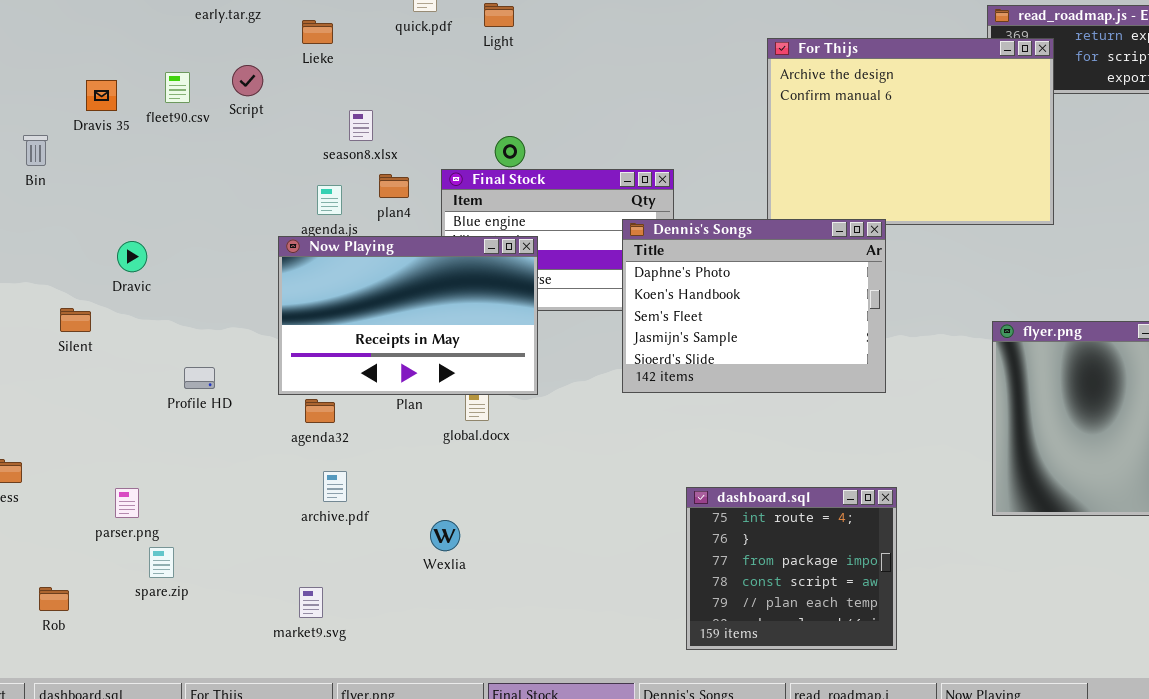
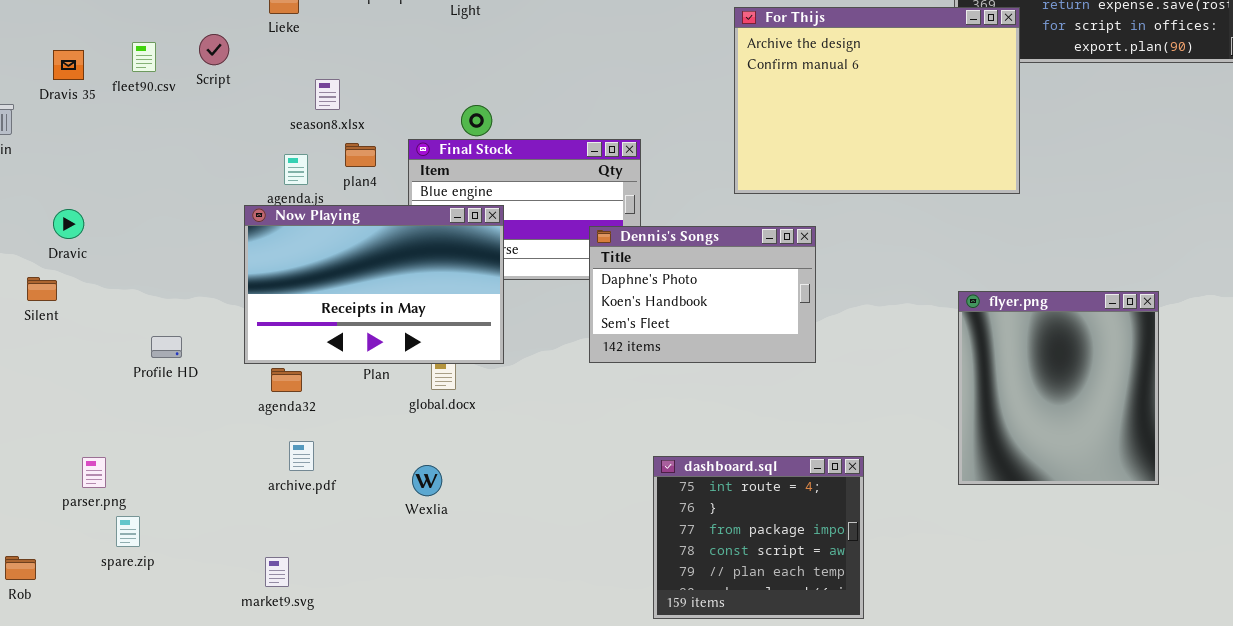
Dennis's Songs: [622,219,886,393] -> [589,226,816,363], resized
Dravic: [117,241,147,272] -> [53,209,84,239], moved
Wexlia: [430,520,460,551] -> [412,465,442,496], moved

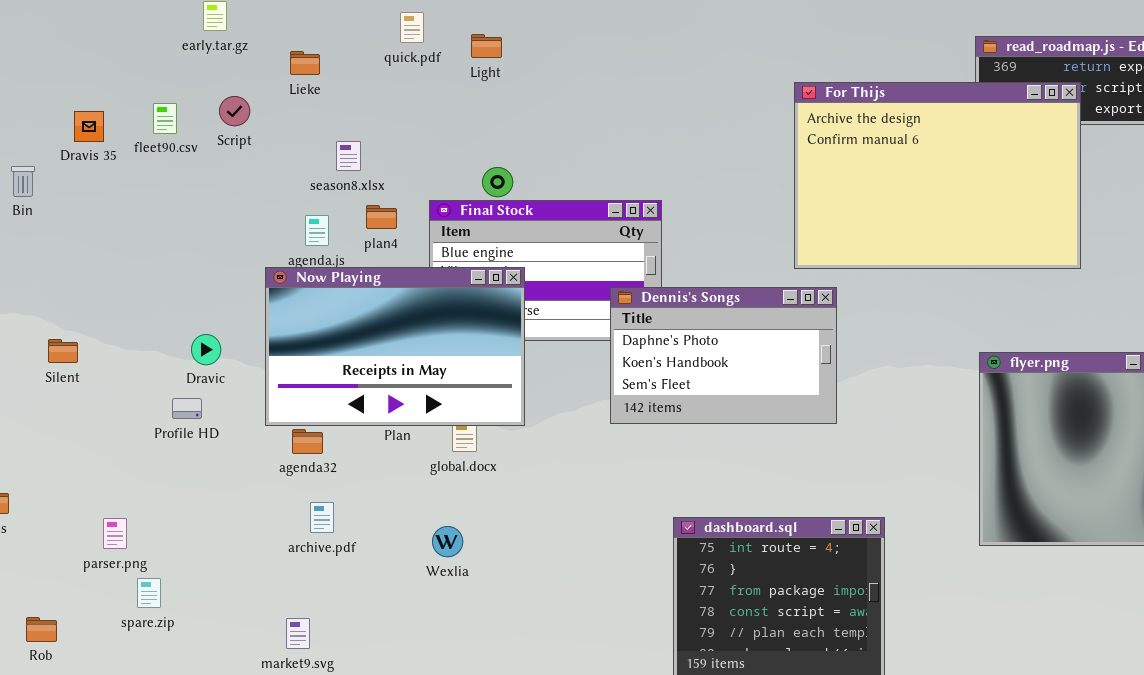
For Thijs: [734,7,1020,194] -> [794,82,1081,269], moved
Dravic: [53,209,84,239] -> [191,334,221,365], moved

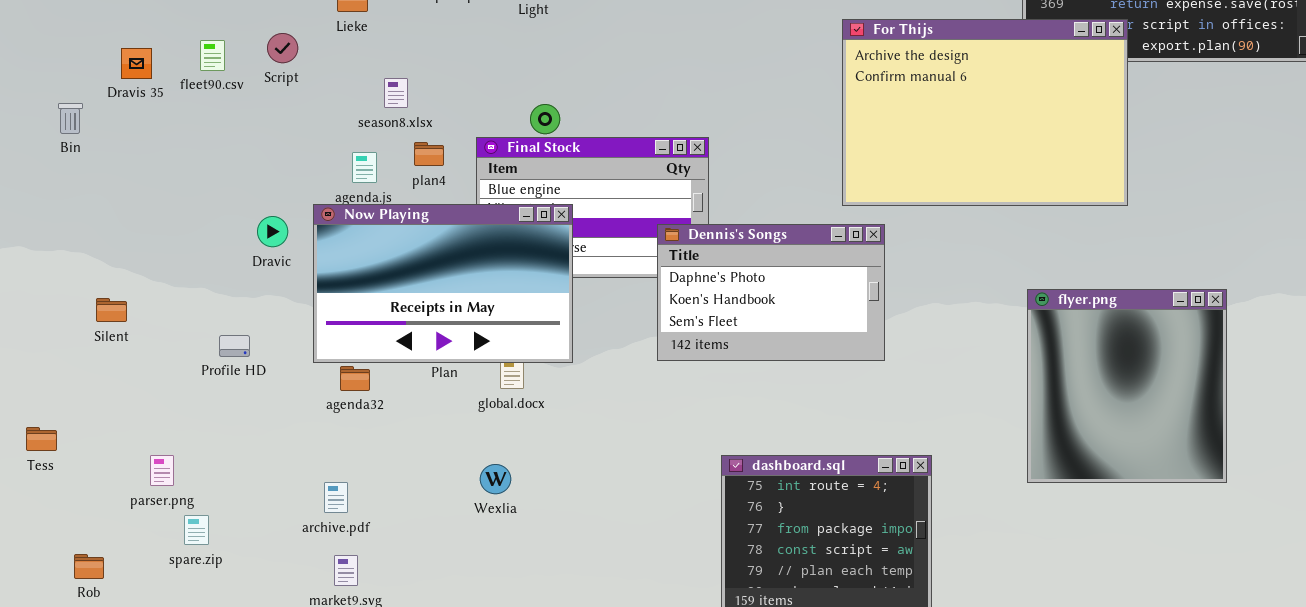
Dravic: [191,334,221,365] -> [257,216,288,247], moved
Silent: [48,339,78,363] -> [96,298,127,322], moved
archive.pdf: [310,502,334,533] -> [324,482,348,513], moved

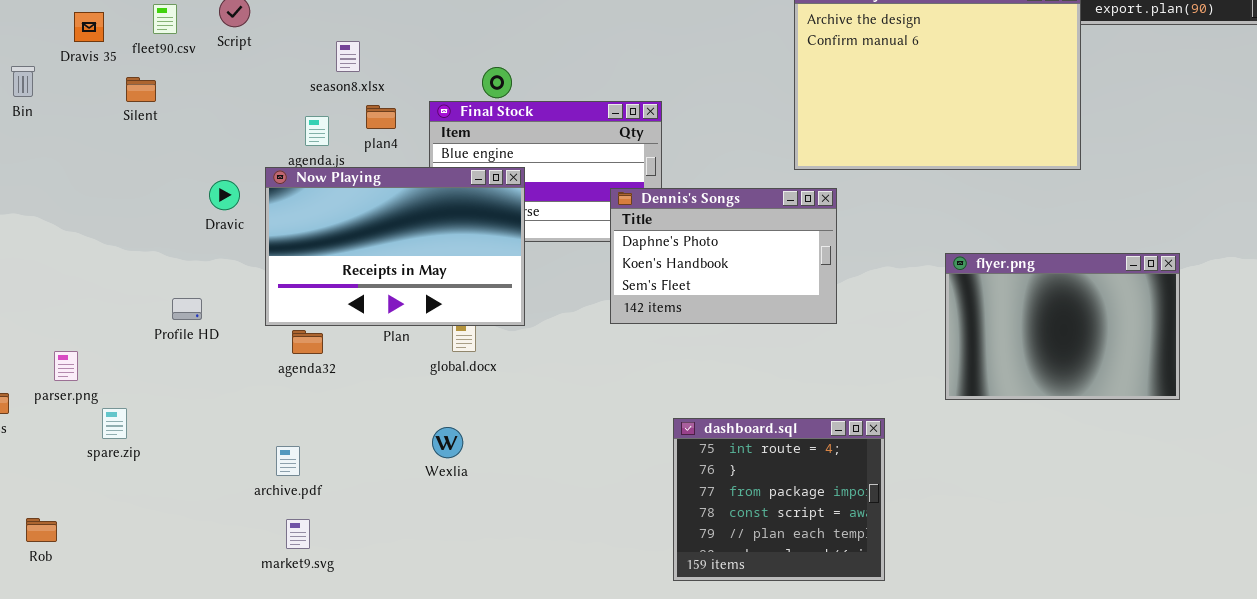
flyer.png: [1027,289,1227,483] -> [945,253,1180,400], resized
Silent: [96,298,127,322] -> [126,77,156,102], moved
parser.png: [150,455,174,486] -> [54,351,78,381], moved
spare.zip: [184,515,209,545] -> [102,408,127,439], moved

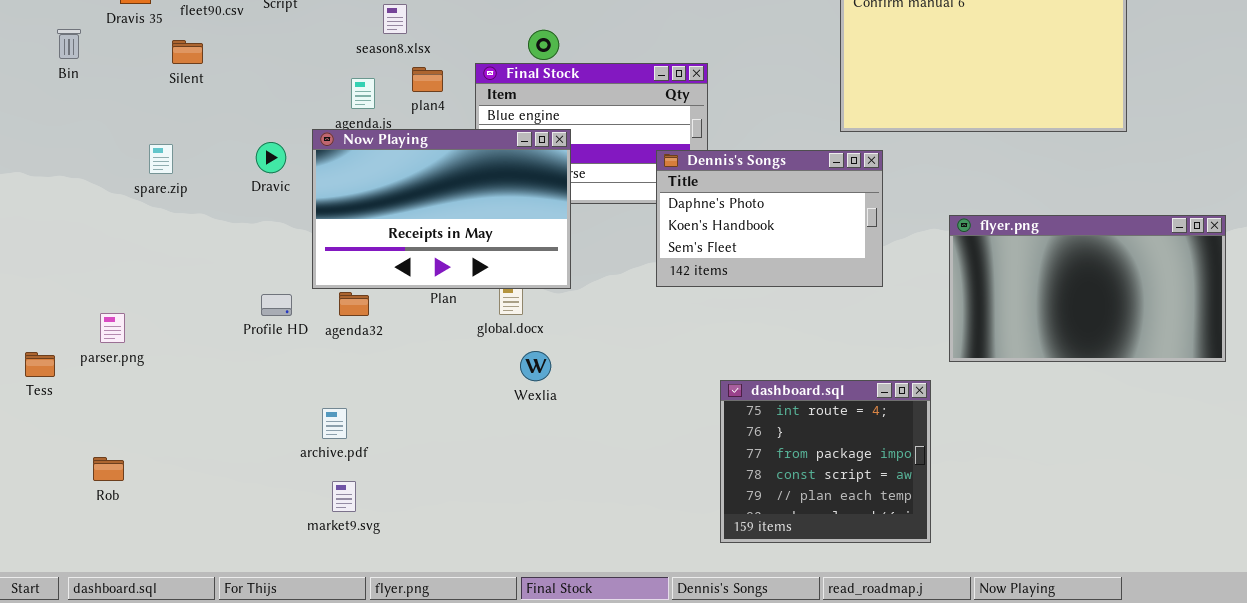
flyer.png: [945,253,1180,400] -> [949,215,1226,362], resized
Profile HD: [172,298,202,320] -> [261,294,292,316], moved
spare.zip: [102,408,127,439] -> [149,144,173,174], moved
Wexlia: [432,427,463,458] -> [520,351,551,381], moved
Rob: [26,518,57,542] -> [93,457,124,481], moved

